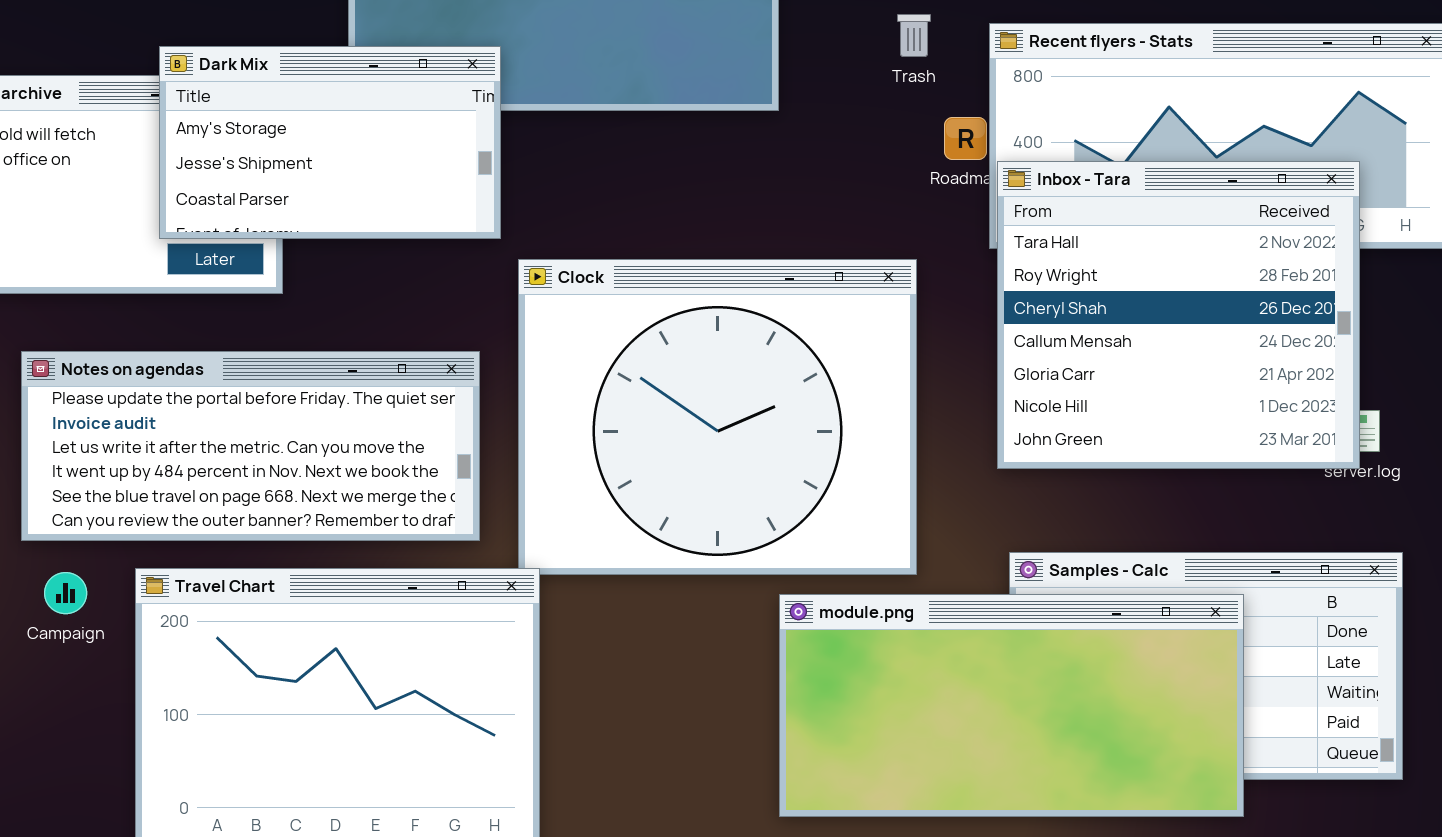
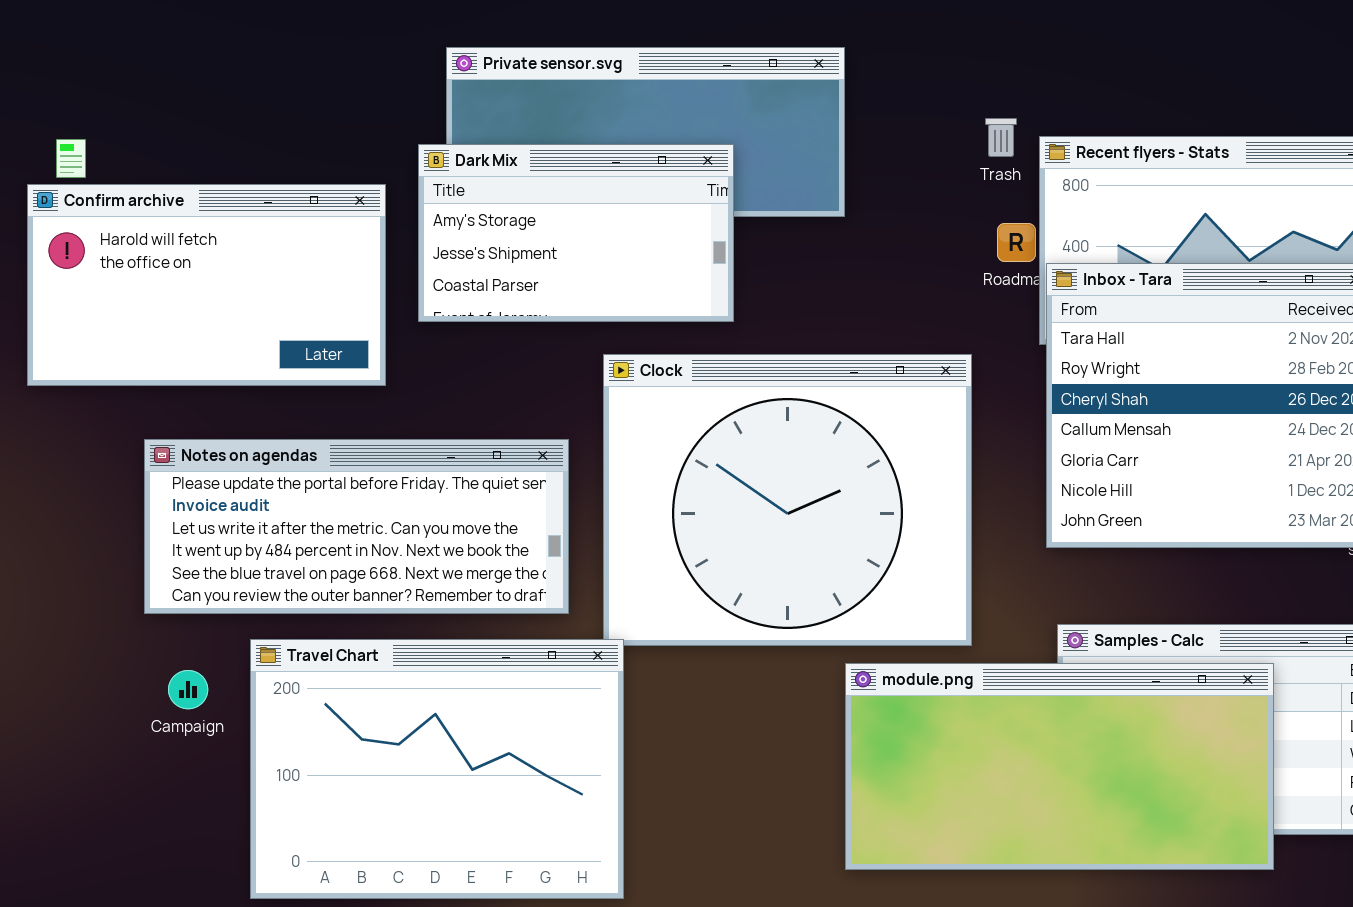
Trash: [897,14,931,57] -> [985,118,1017,157], moved
Dark Mix: [159,46,501,239] -> [418,144,734,322], moved
Campaign: [44,572,87,614] -> [168,670,208,709], moved

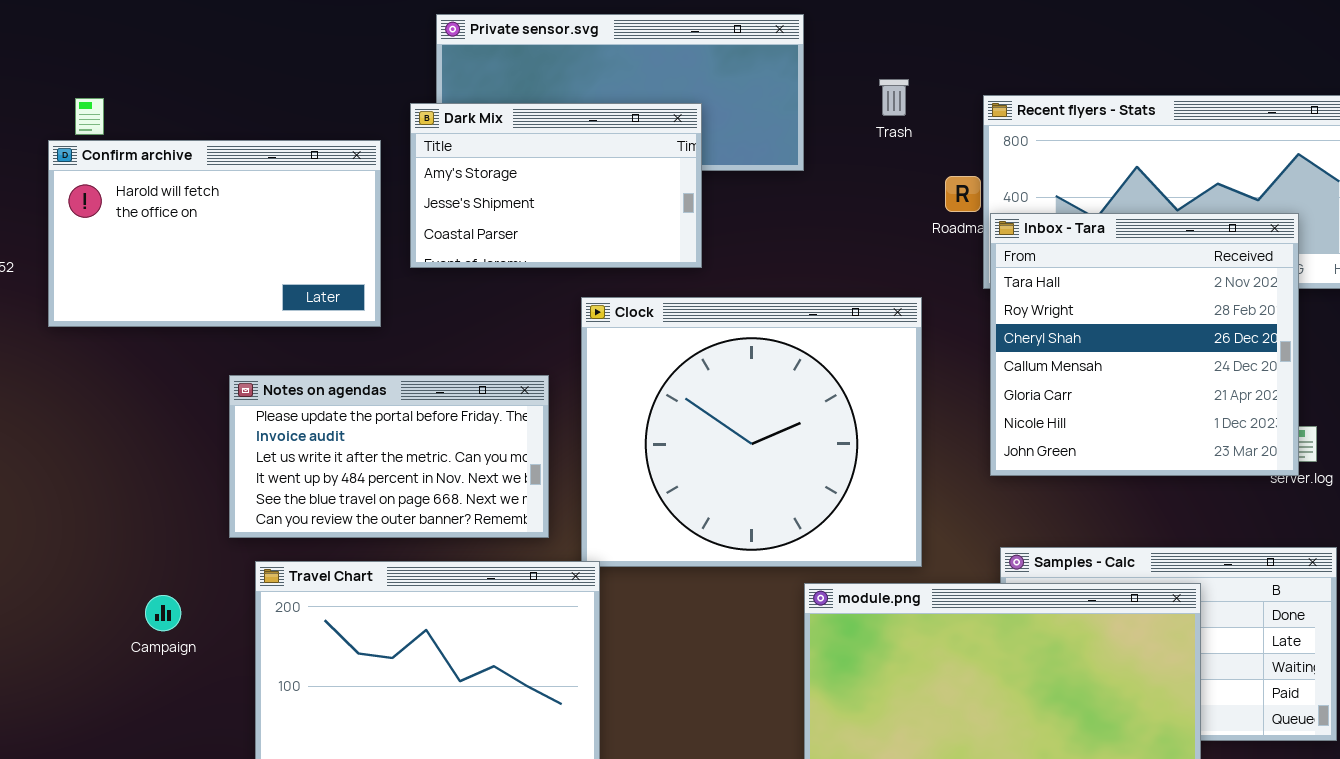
Trash: [985,118,1017,157] -> [879,79,909,116], moved
Notes on agendas: [144,439,569,614] -> [229,375,549,538], resized
Campaign: [168,670,208,709] -> [145,595,181,631], moved

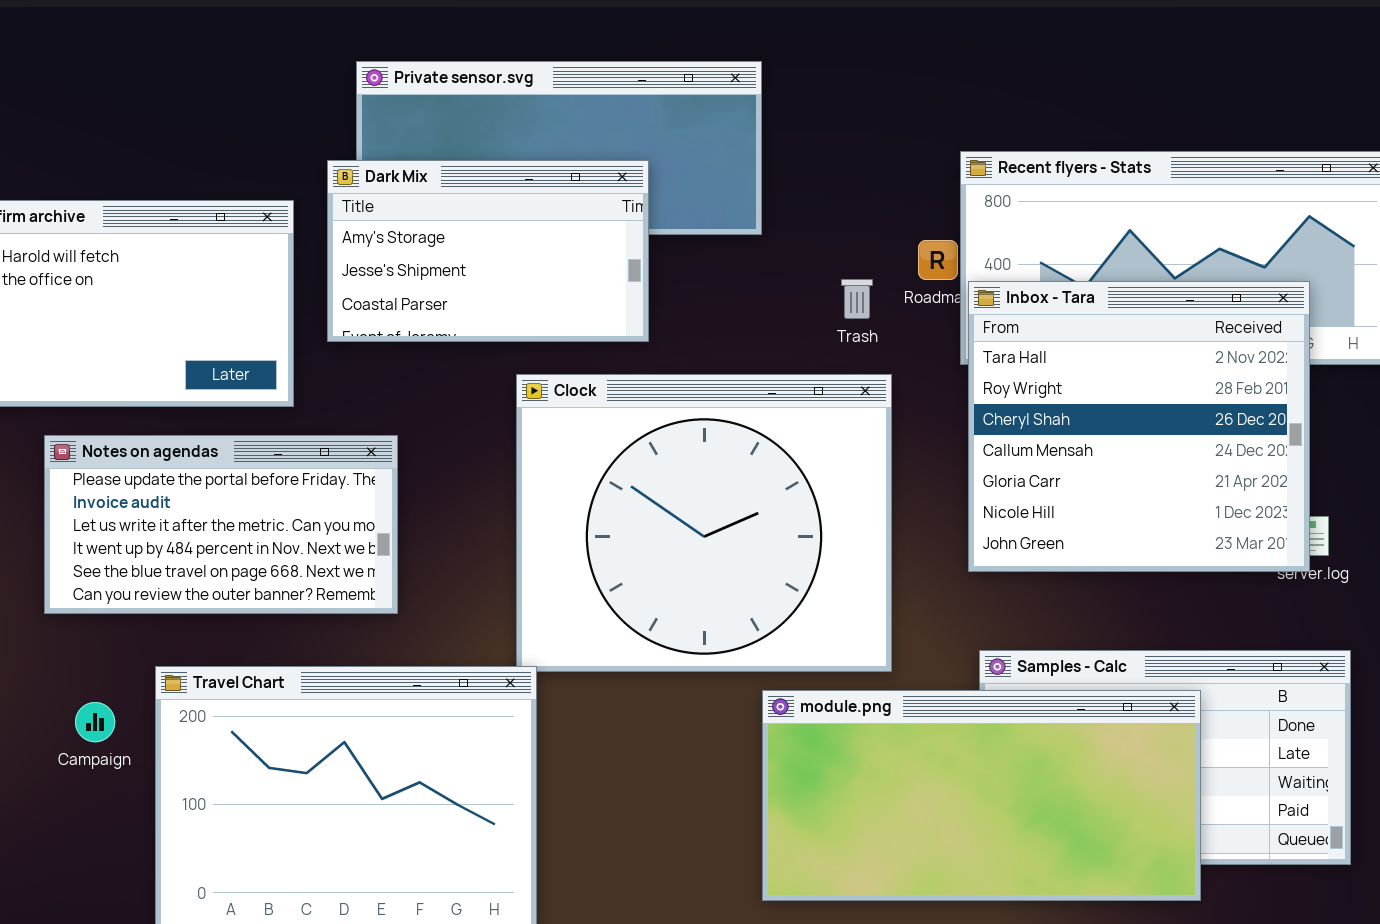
Trash: [879,79,909,116] -> [841,279,873,319], moved
Notes on agendas: [229,375,549,538] -> [44,435,398,614], moved
Campaign: [145,595,181,631] -> [75,702,115,742], moved

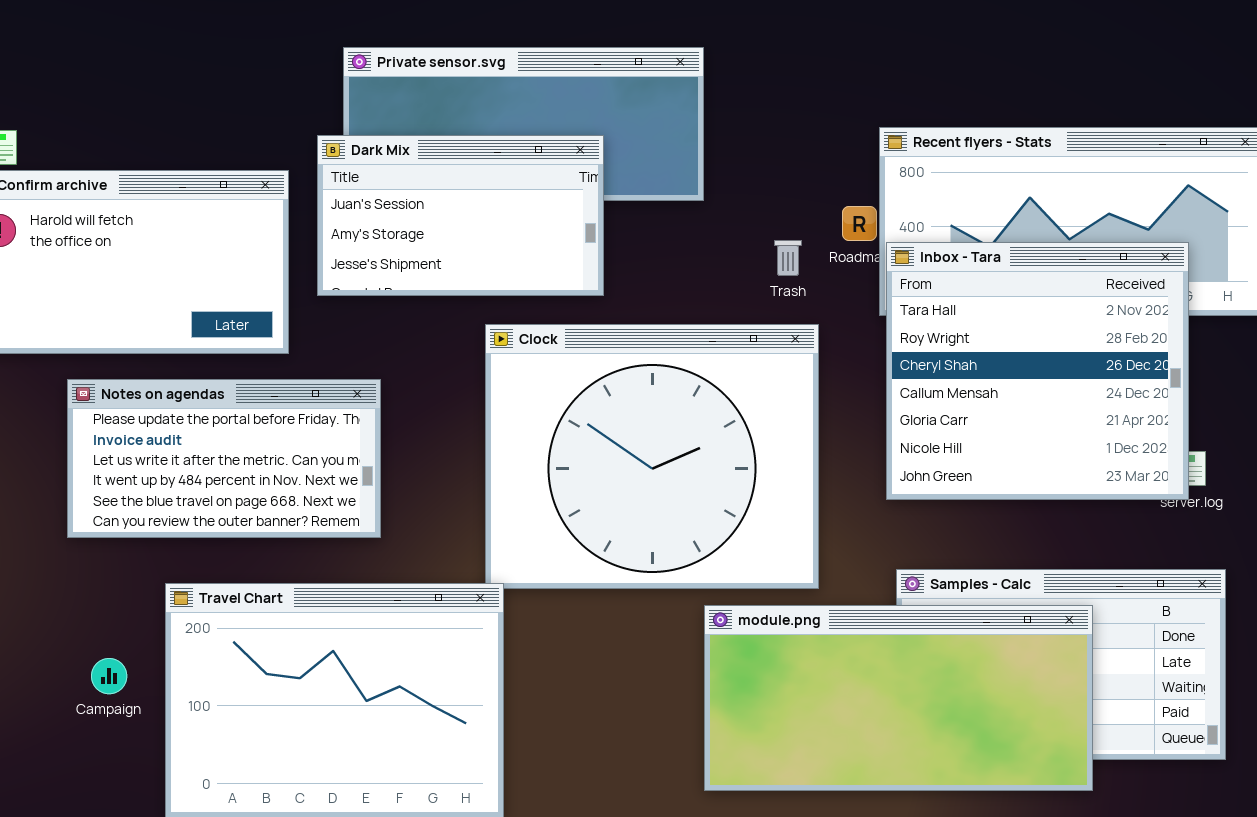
Dark Mix: [327,160,649,342] -> [317,135,604,296], scrolled up 1 row
Campaign: [75,702,115,742] -> [91,658,127,694], moved

